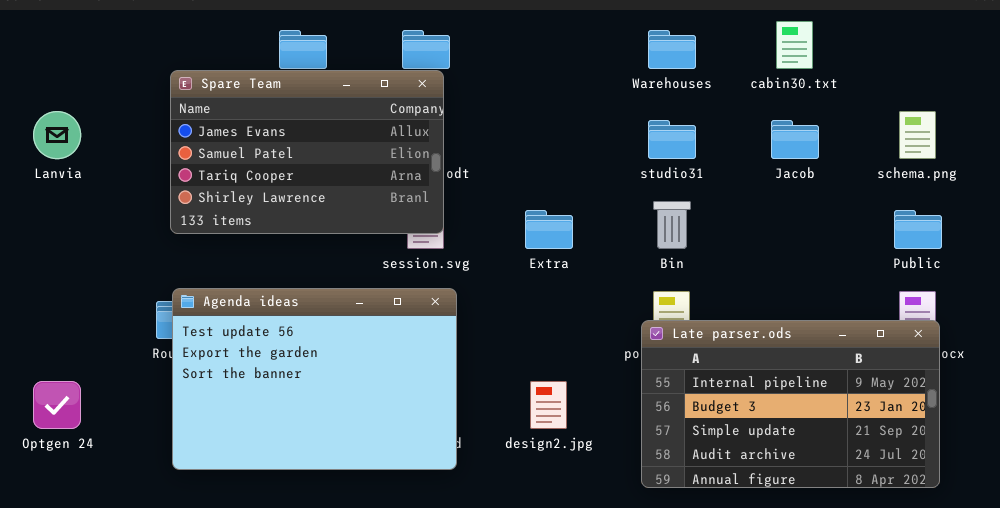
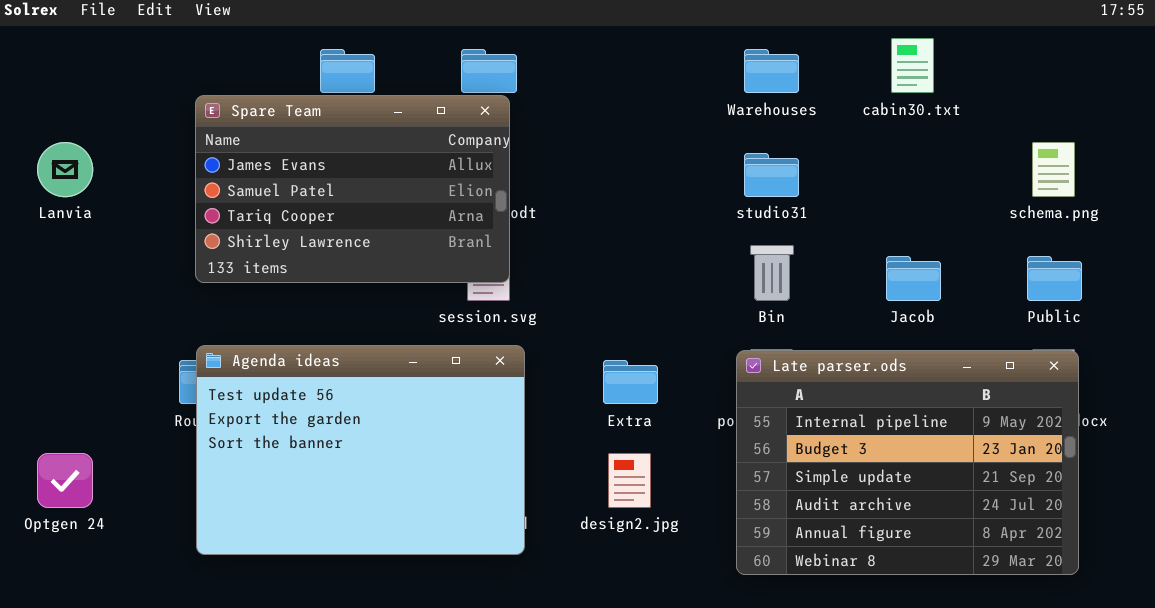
Jacob: [771,120,819,159] -> [886,256,941,301], moved
Extra: [525,210,573,249] -> [603,360,658,404], moved
Late parser.ods: [641,320,940,488] -> [736,350,1079,575], resized

